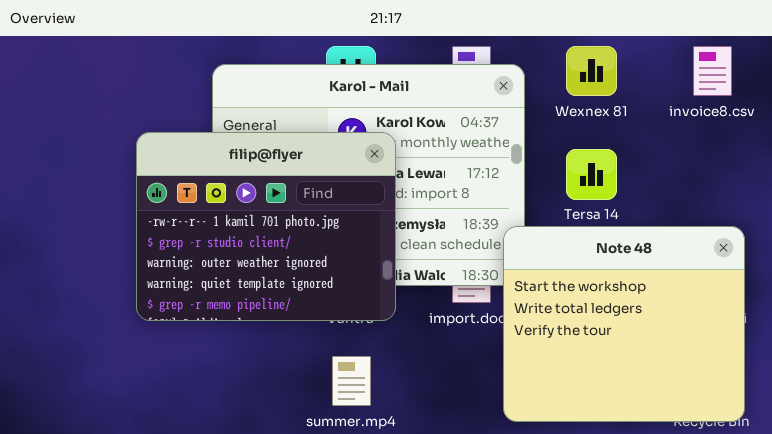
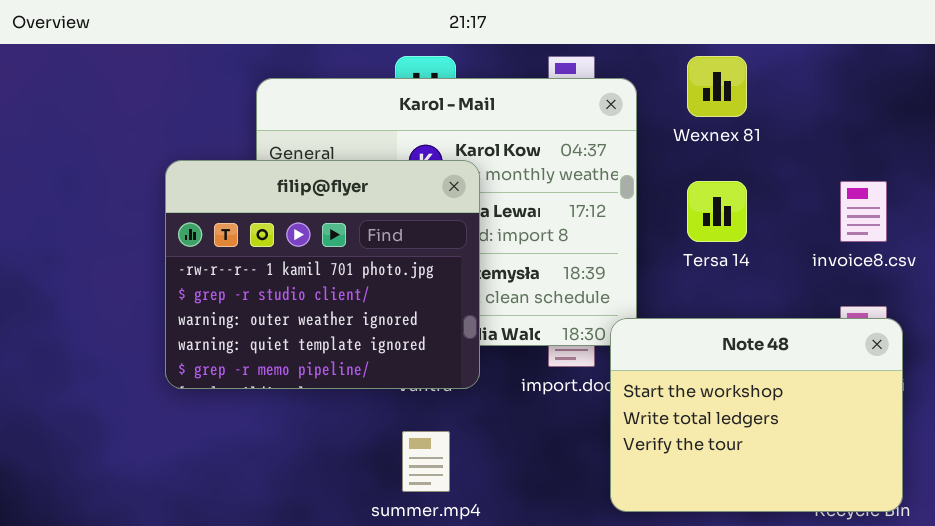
invoice8.csv: [693,46,732,96] -> [840,181,887,242], moved
Note 48: [503,226,745,422] -> [610,318,903,512], resized

